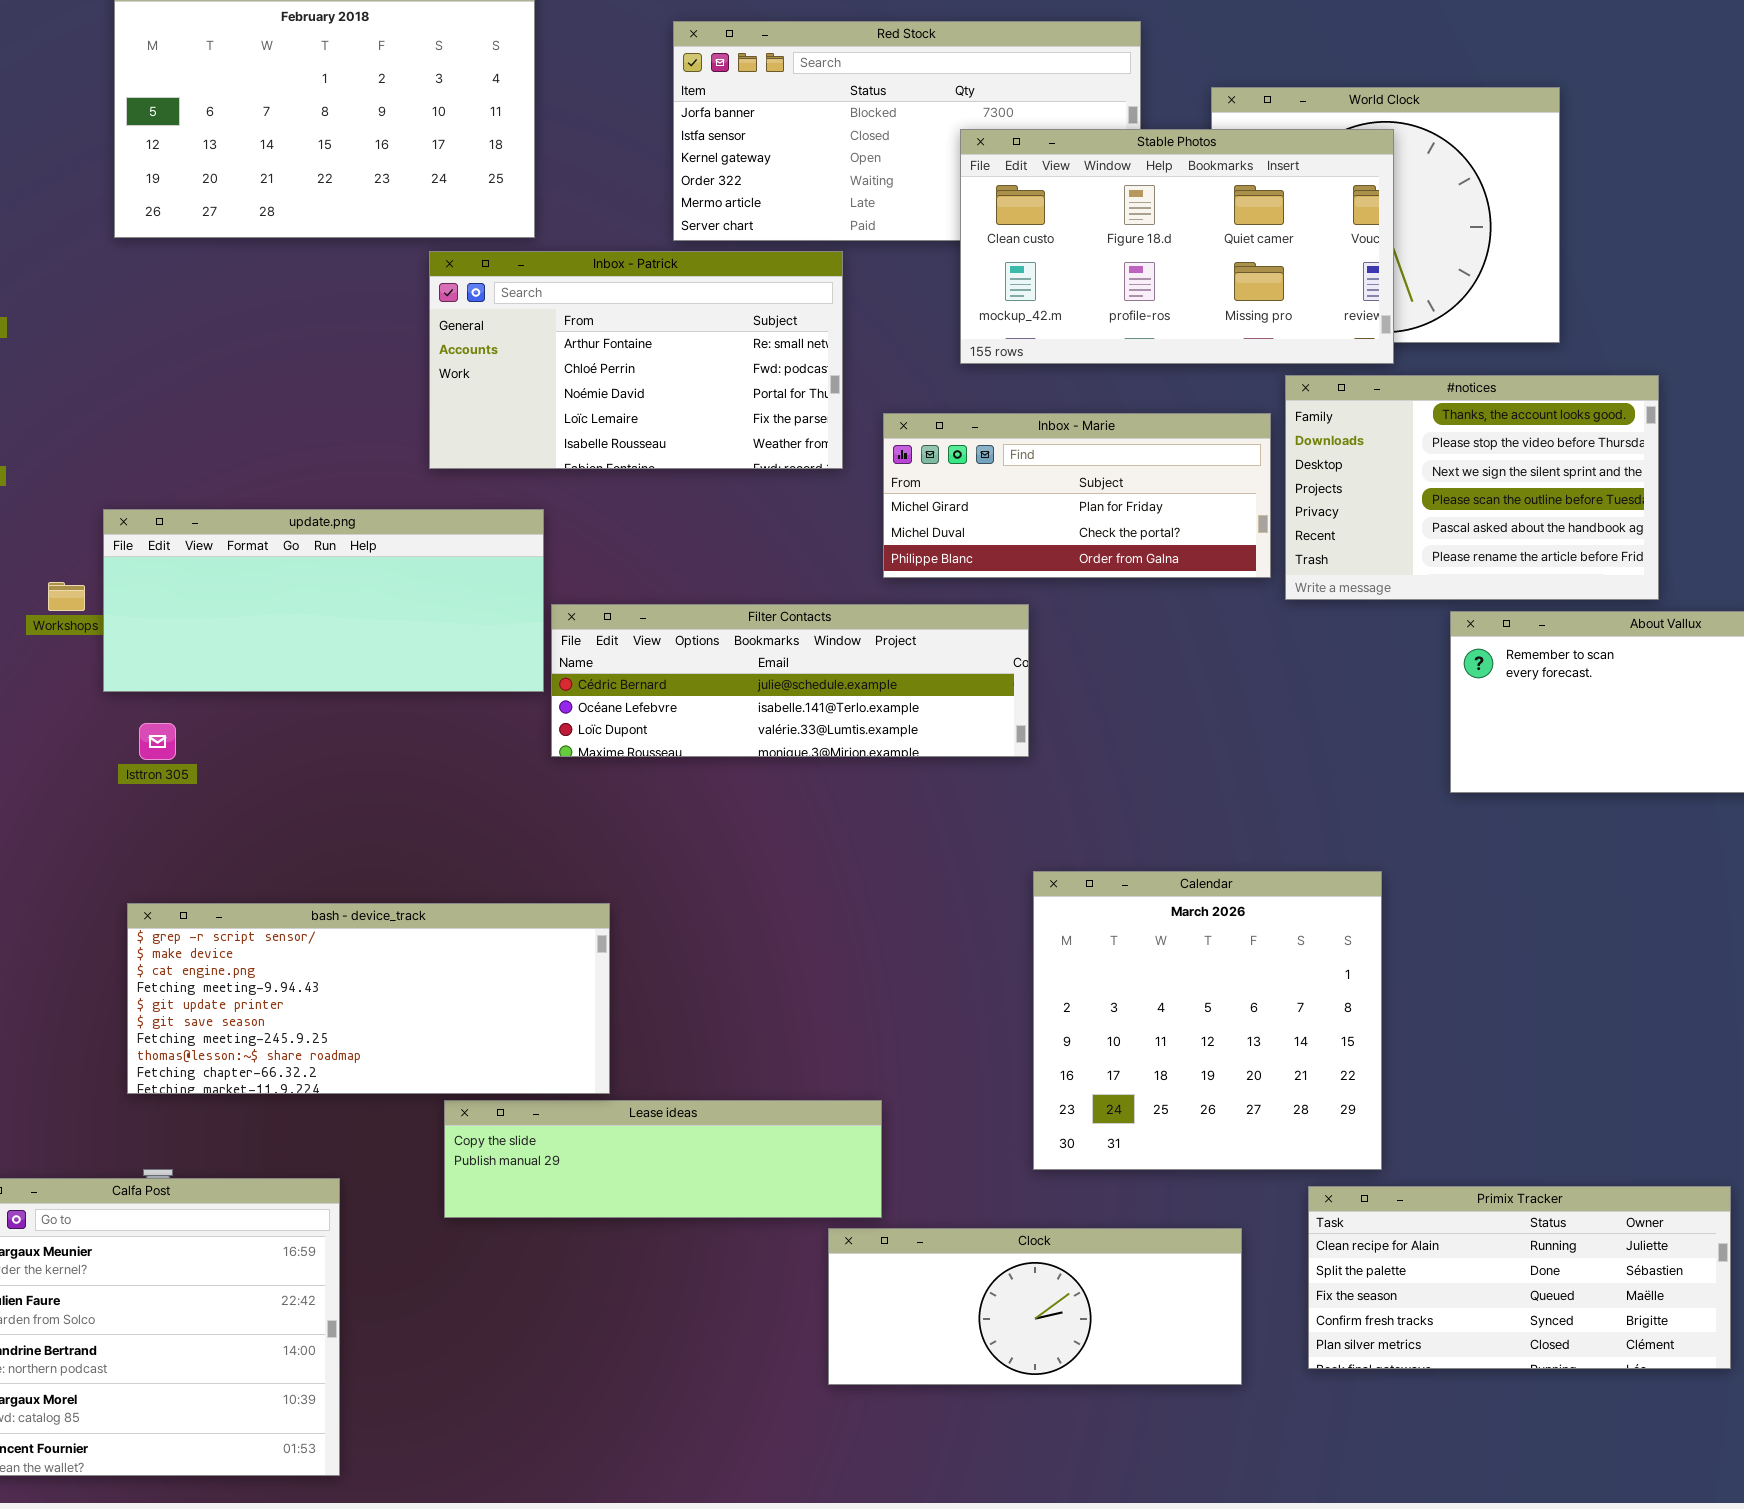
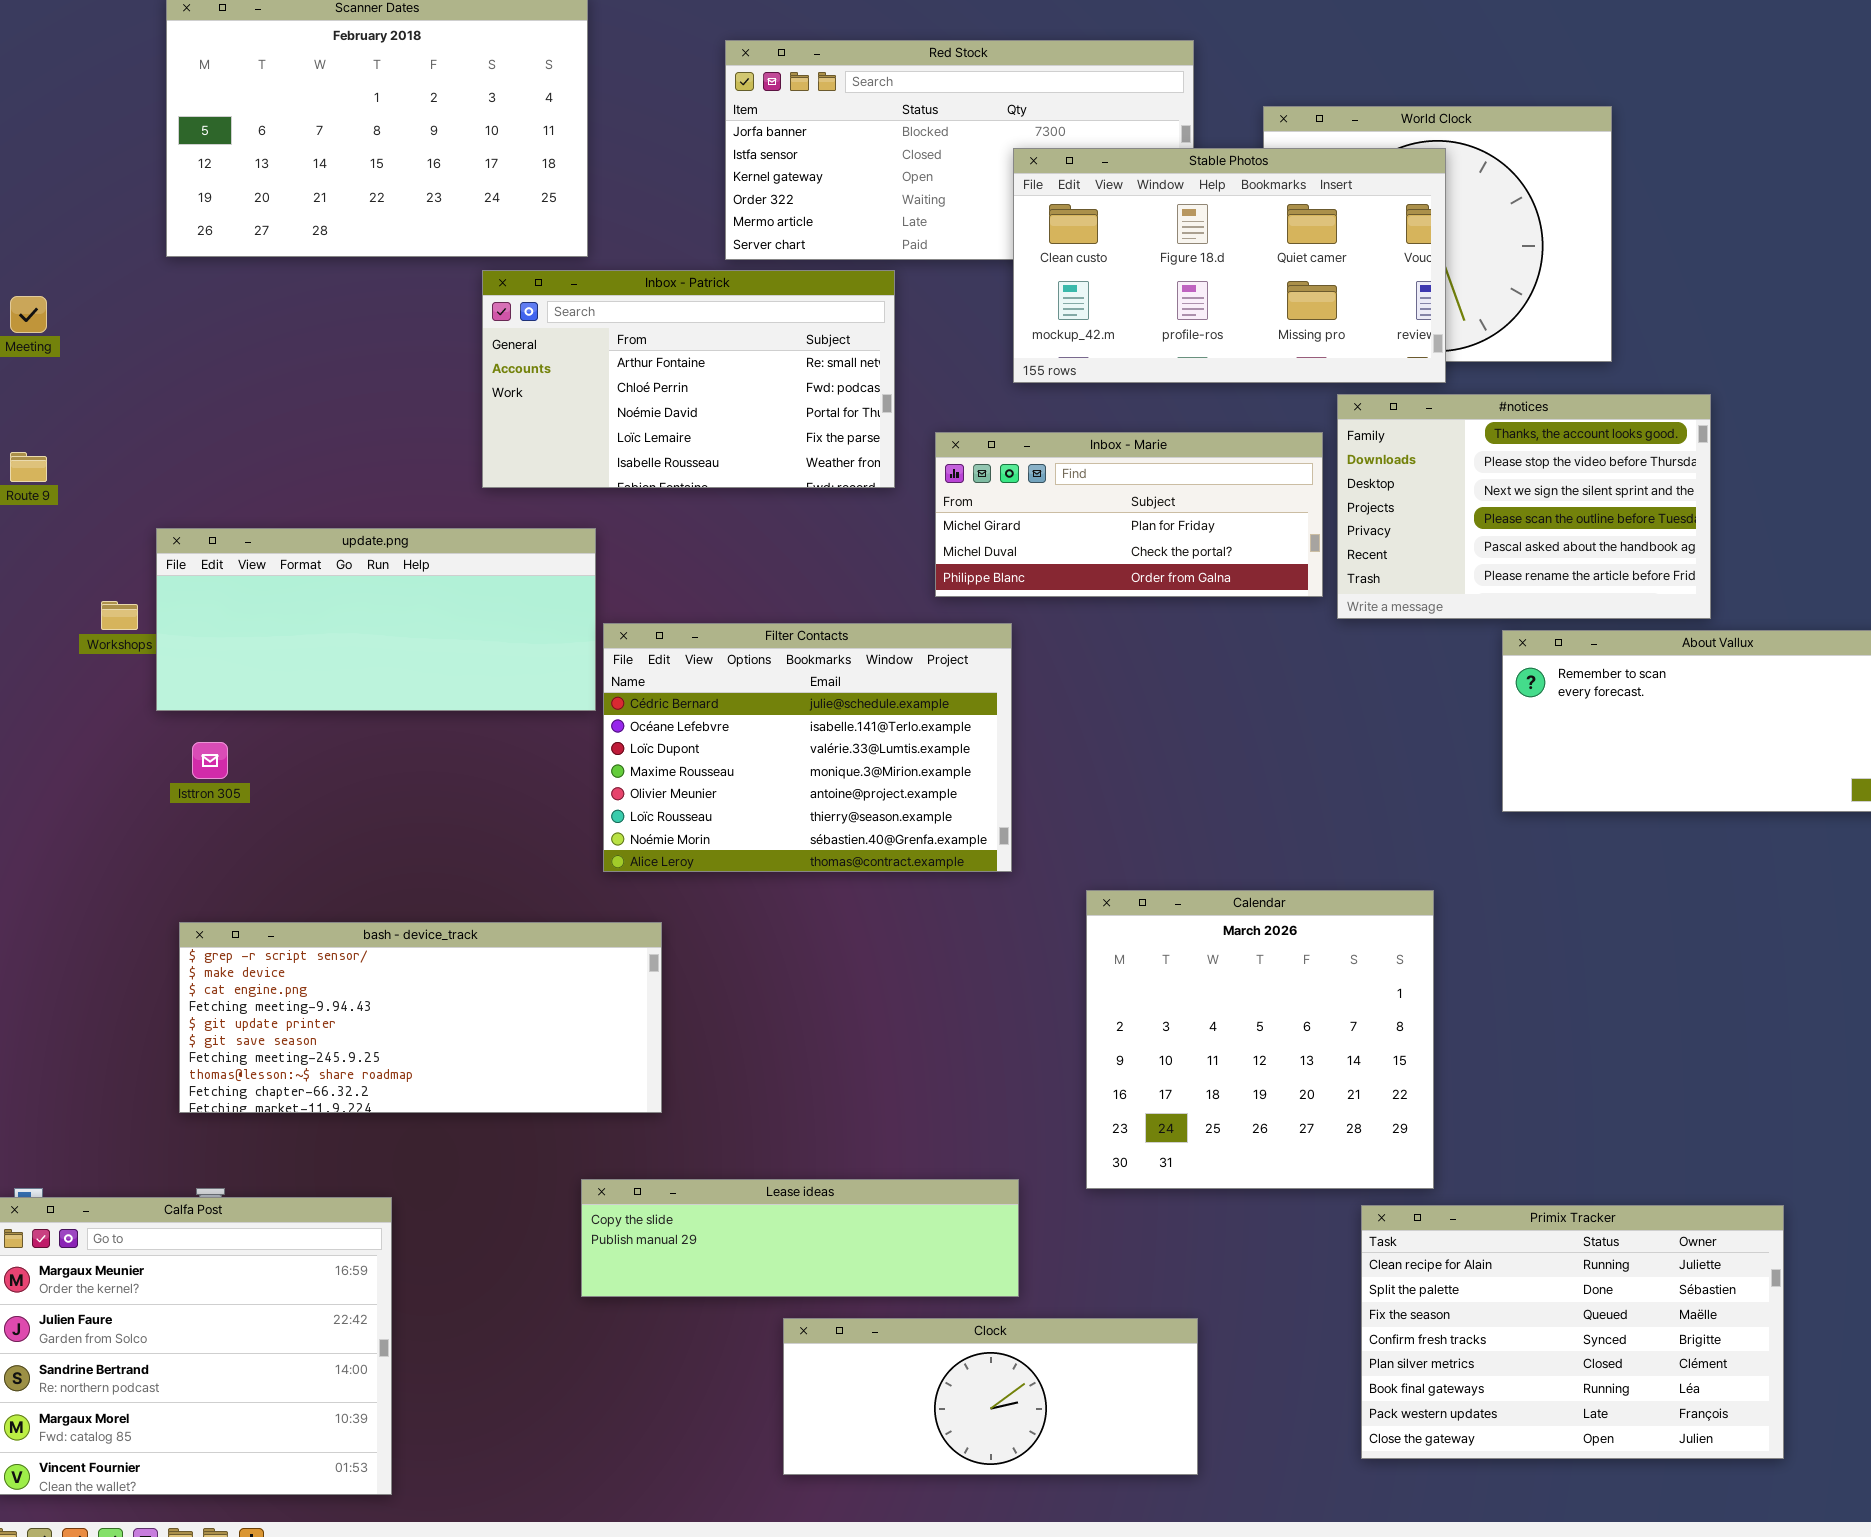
Filter Contacts: [551,604,1029,757] -> [603,623,1012,872], resized
Lease ideas: [444,1100,882,1218] -> [581,1179,1019,1297], moved
Primix Tracker: [1308,1186,1731,1369] -> [1361,1205,1784,1459], resized
Clock: [828,1228,1242,1385] -> [783,1318,1198,1475], moved

